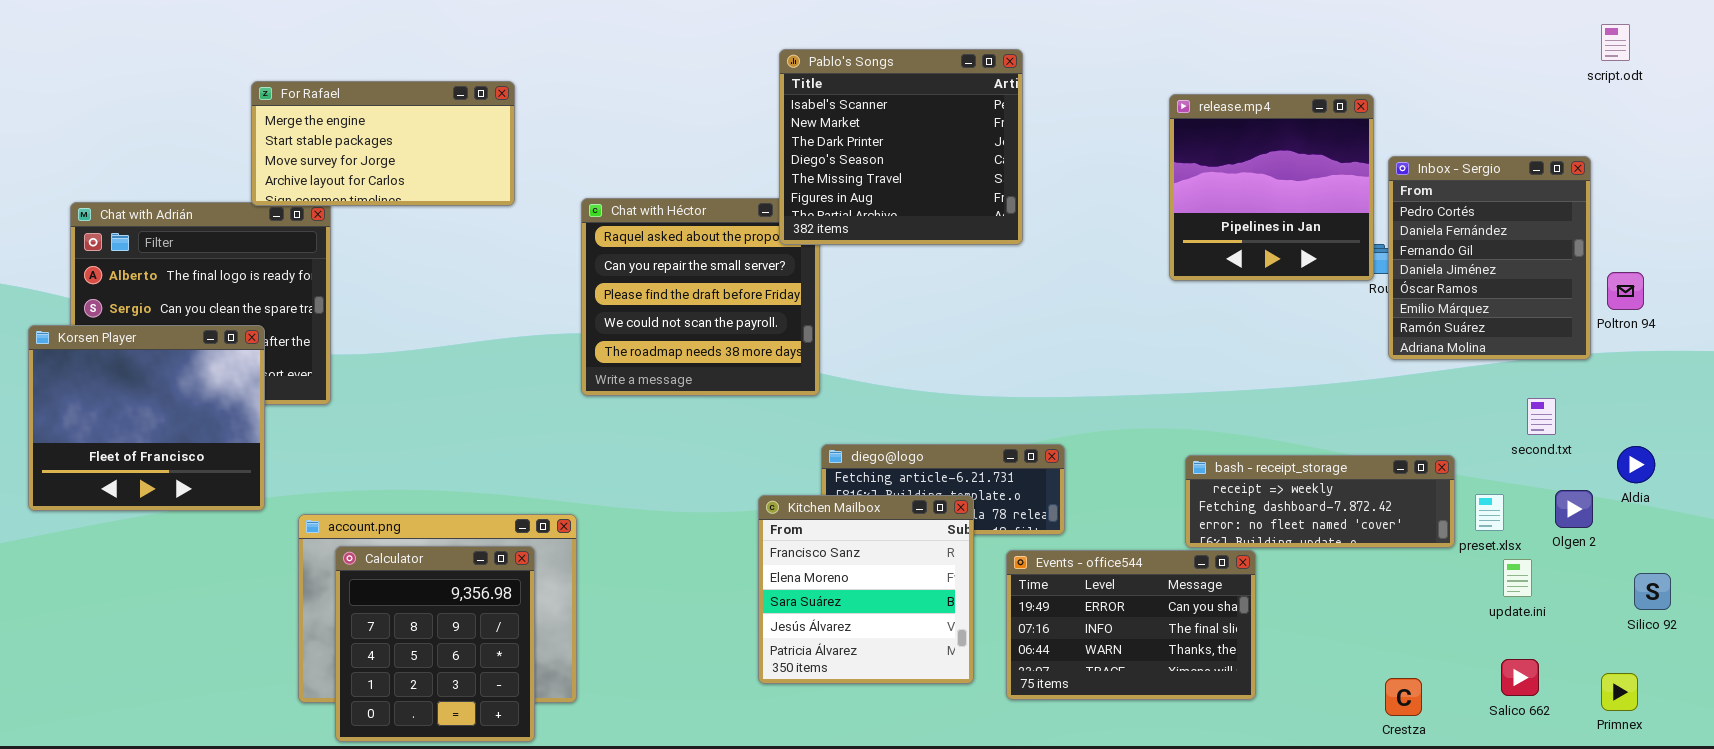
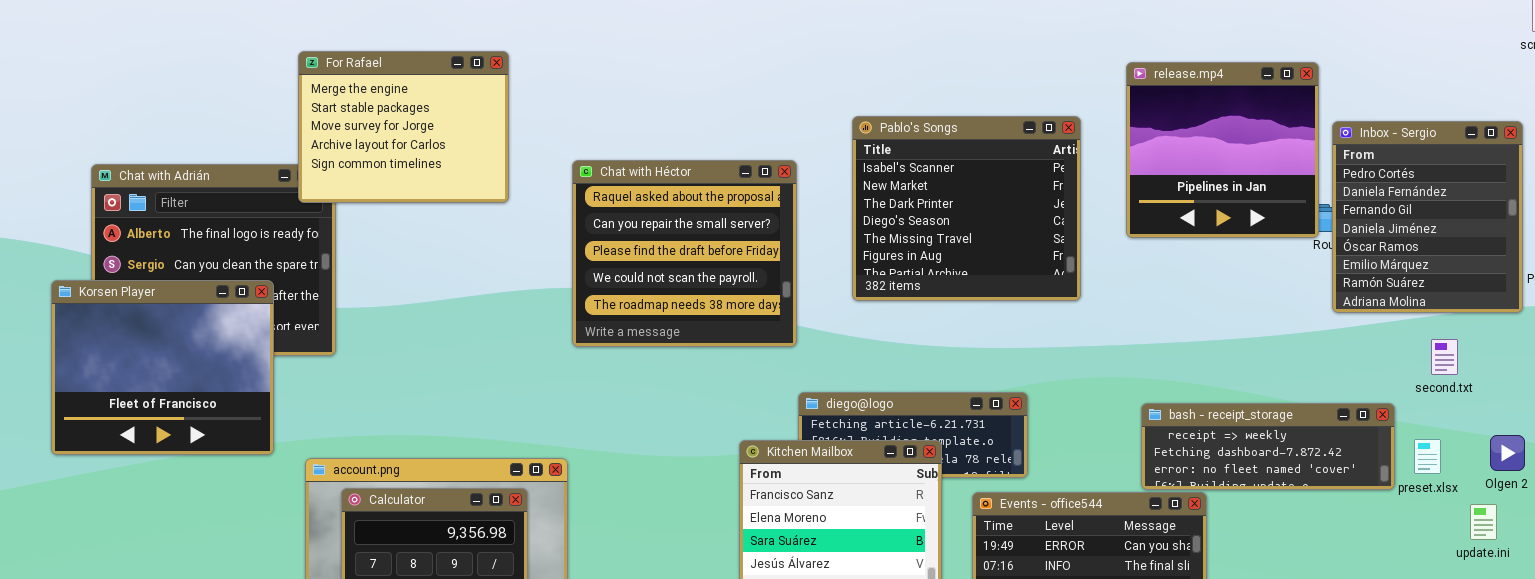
Pablo's Songs: [779,49,1023,245] -> [852,116,1081,301], moved
For Rafael: [251,81,515,206] -> [298,51,509,203], resized
second.txt: [1527,398,1556,435] -> [1431,339,1458,375], moved
update.ini: [1503,559,1532,597] -> [1470,504,1497,540], moved

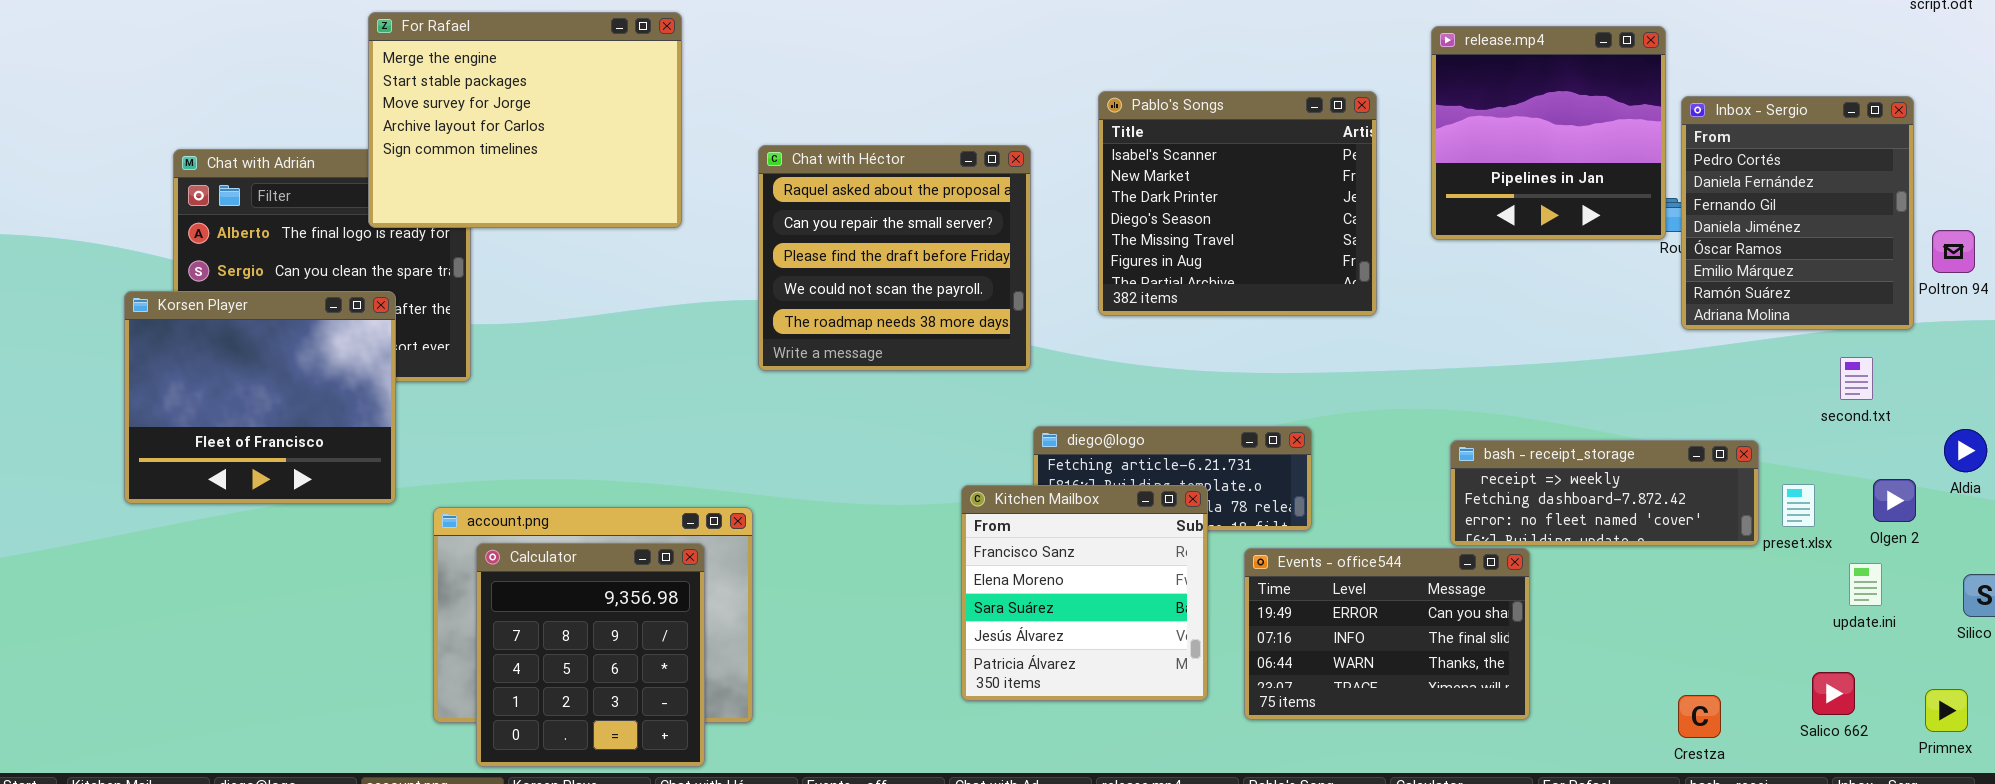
For Rafael: [298,51,509,203] -> [368,12,682,228], resized
second.txt: [1431,339,1458,375] -> [1840,357,1873,400], moved

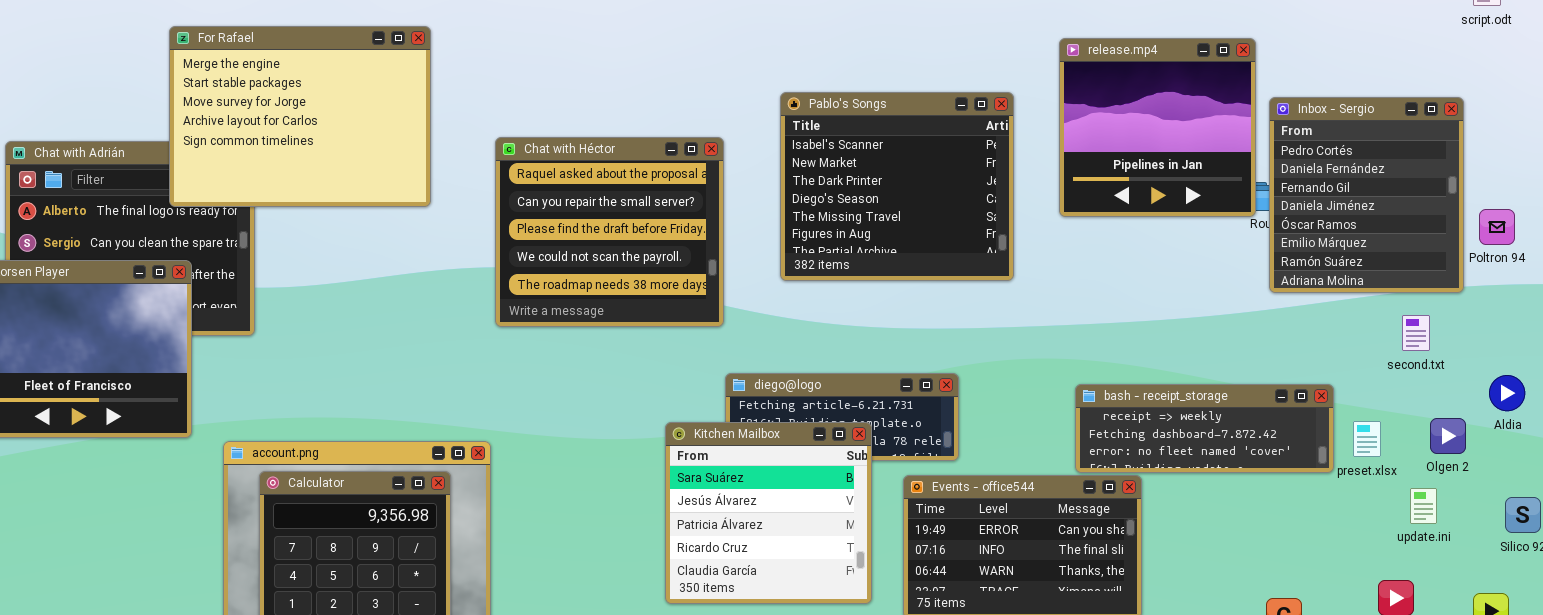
Kitchen Mailbox: [961,485,1208,701] -> [665,422,872,604], scrolled down 2 rows

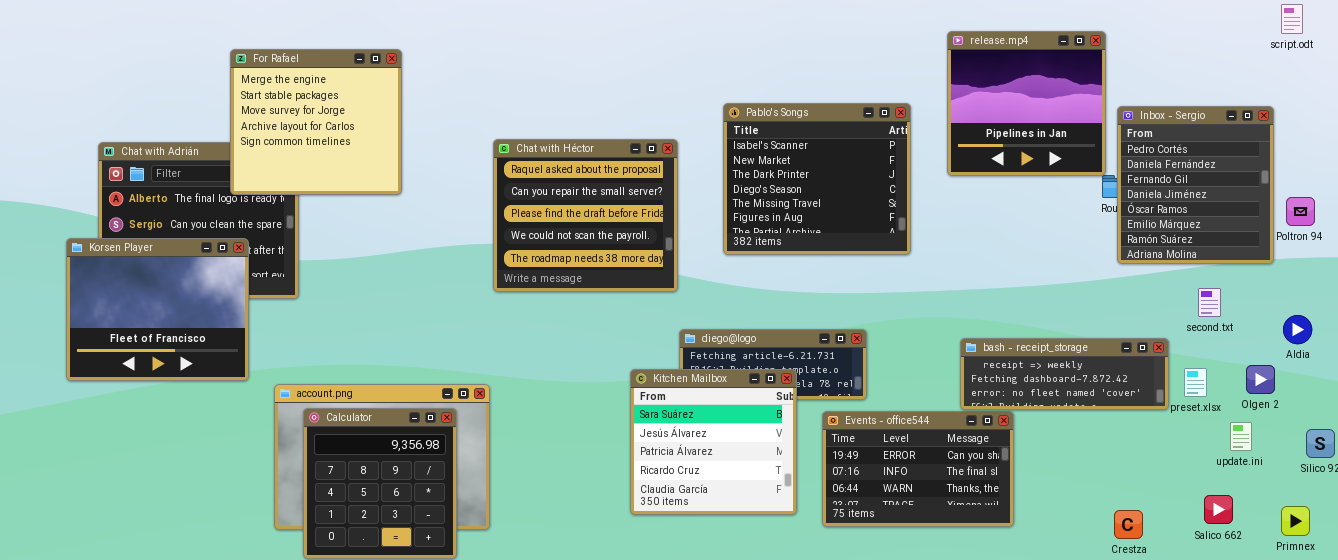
For Rafael: [169,26,431,207] -> [230,49,402,195], resized
release.mp4: [1059,38,1256,217] -> [947,31,1106,176], moved
second.txt: [1402,315,1430,351] -> [1198,288,1221,317], moved
Aldia: [1489,375,1525,411] -> [1283,315,1312,344], moved

